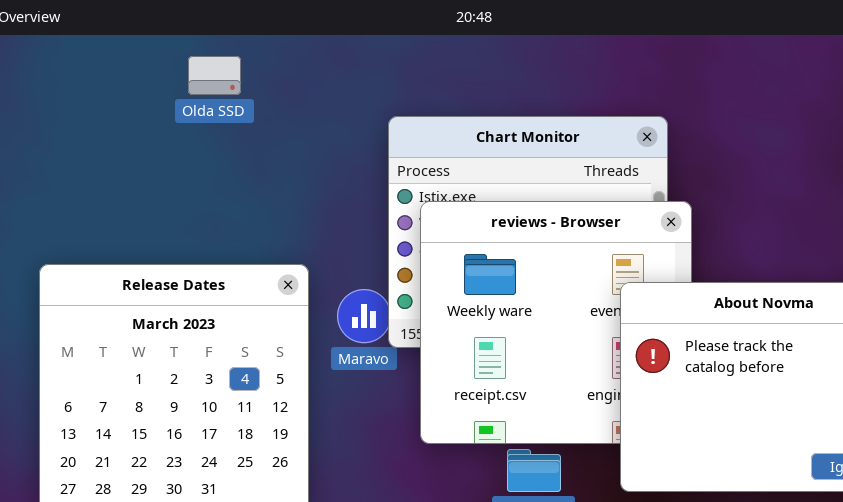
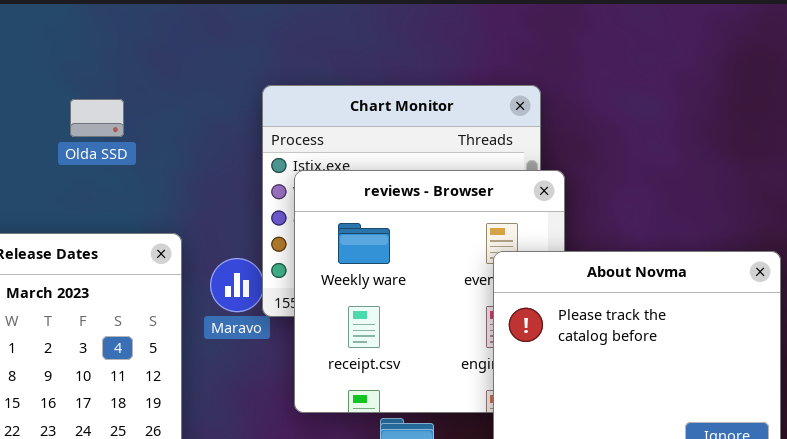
Olda SSD: [188,56,241,95] -> [70,99,124,137], moved

